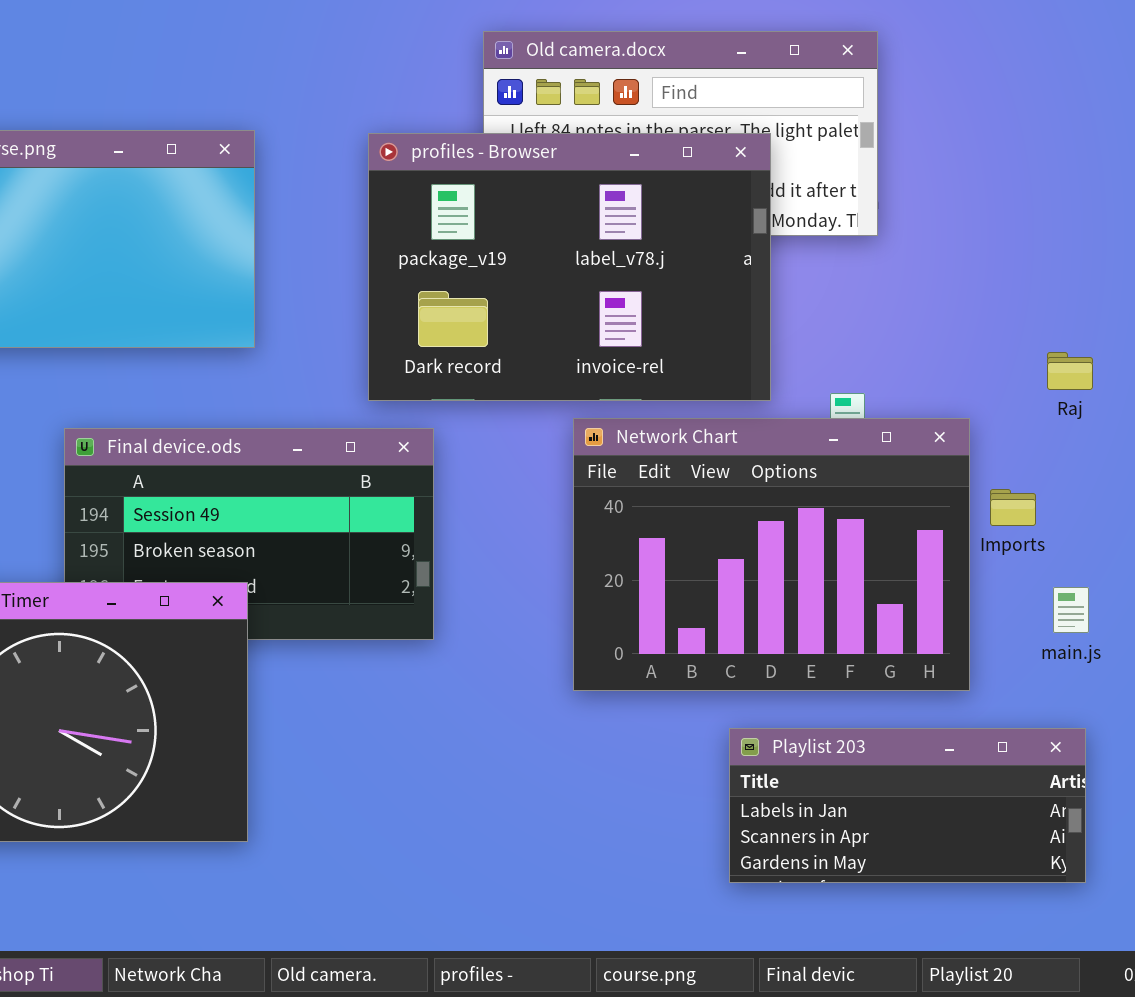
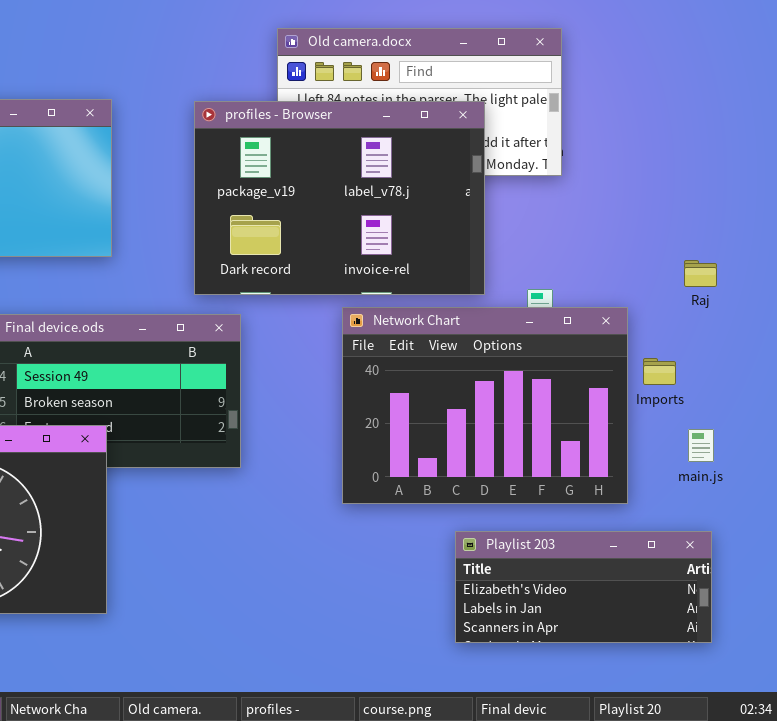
Playlist 203: [729,728,1086,883] -> [455,531,712,643], scrolled up 1 row

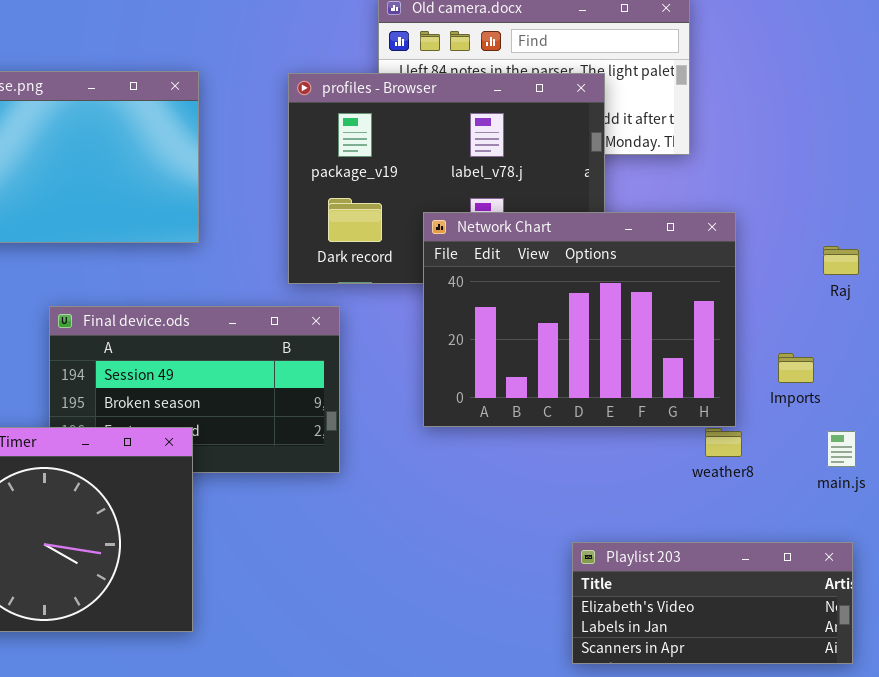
Network Chart: [342,307,628,504] -> [423,212,736,427], moved

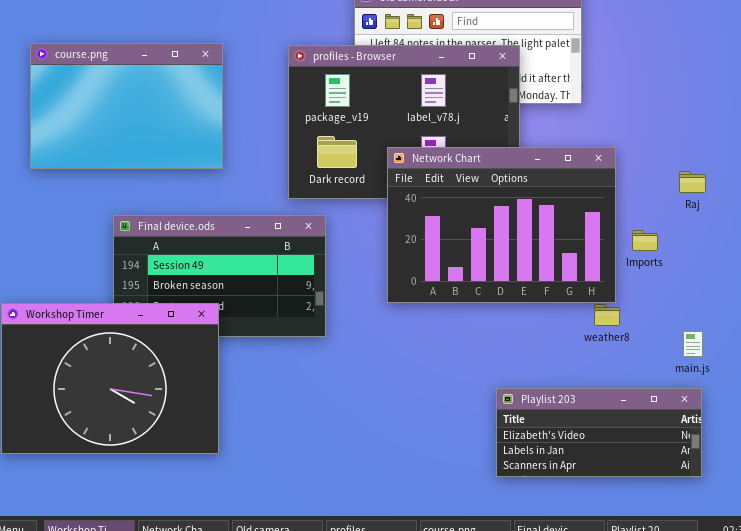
Imports: [778,353,814,383] -> [632,230,658,251], moved
main.js: [827,431,856,467] -> [683,331,703,357], moved

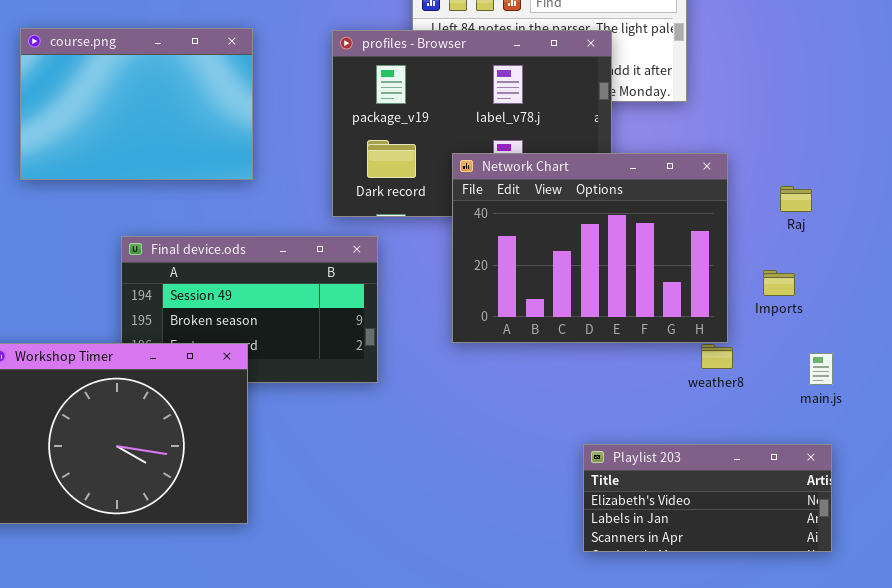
Raj: [679,171,706,193] -> [780,186,812,212], moved
Imports: [632,230,658,251] -> [763,270,795,296], moved
main.js: [683,331,703,357] -> [809,353,833,385], moved

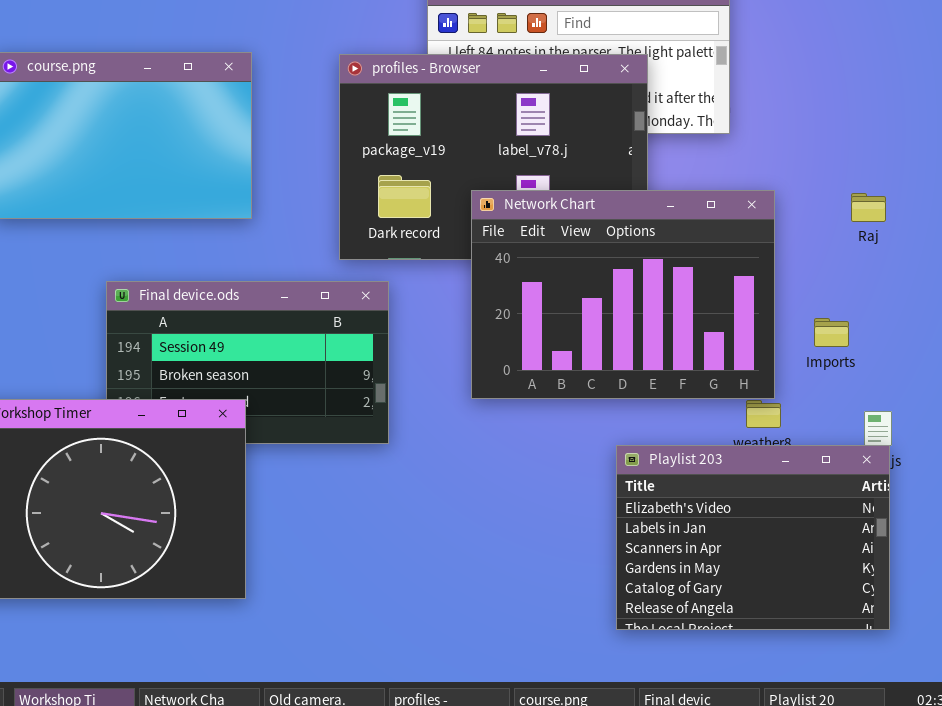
Raj: [780,186,812,212] -> [851,193,886,222], moved
Playlist 203: [583,444,832,552] -> [616,445,890,630], resized

